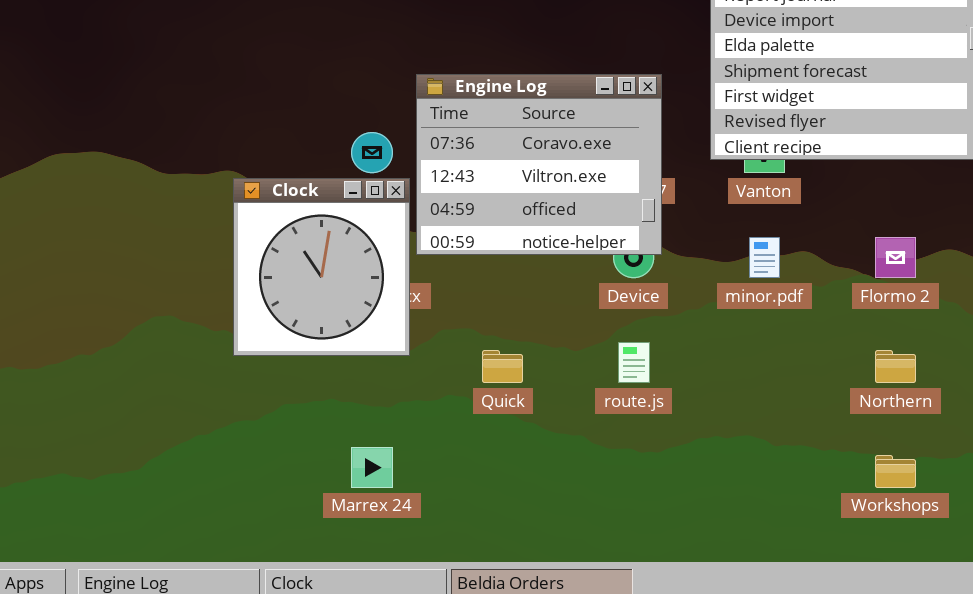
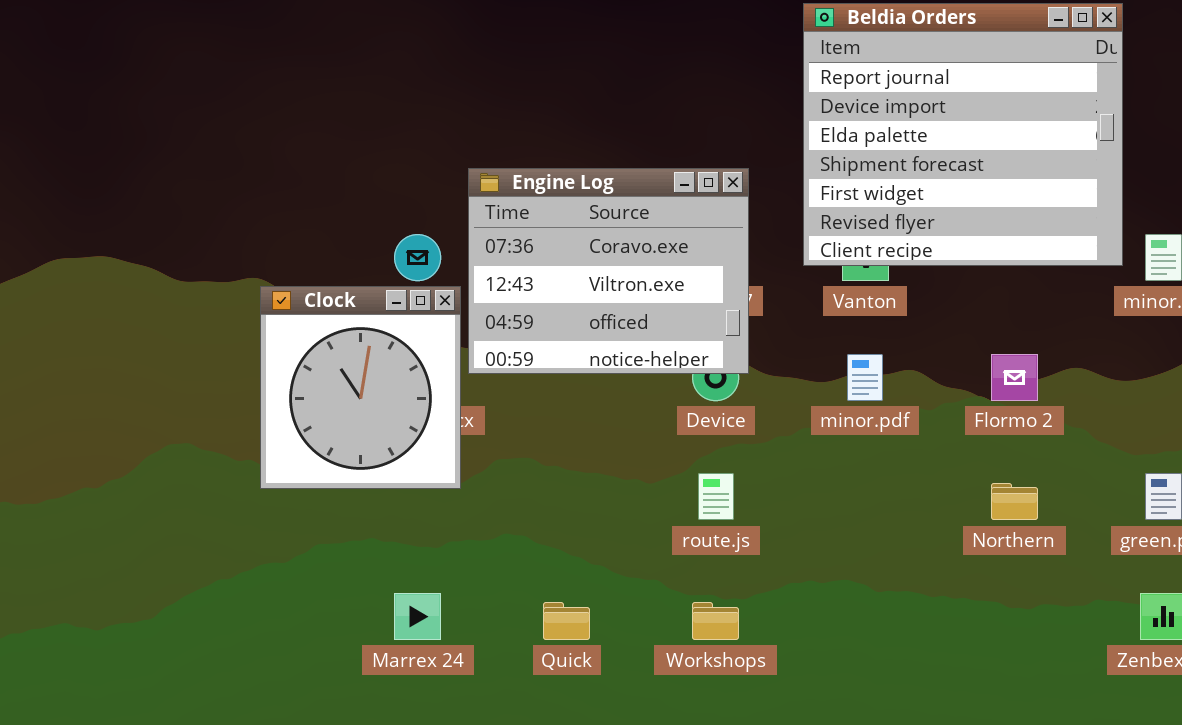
Quick: [482,350,523,383] -> [543,602,590,640], moved
Workshops: [875,455,916,488] -> [692,602,739,640], moved

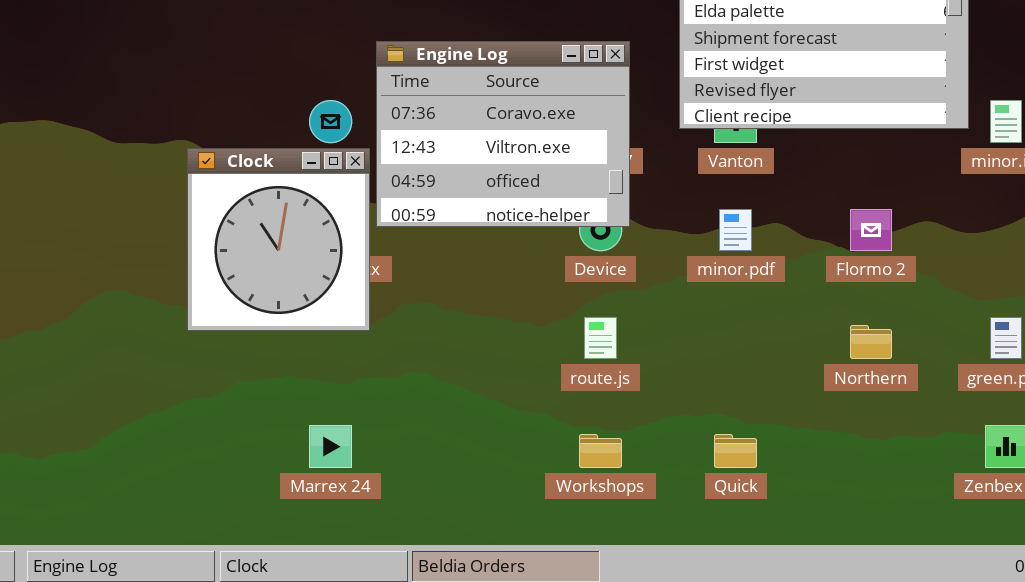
Quick: [543,602,590,640] -> [714,434,757,468], moved

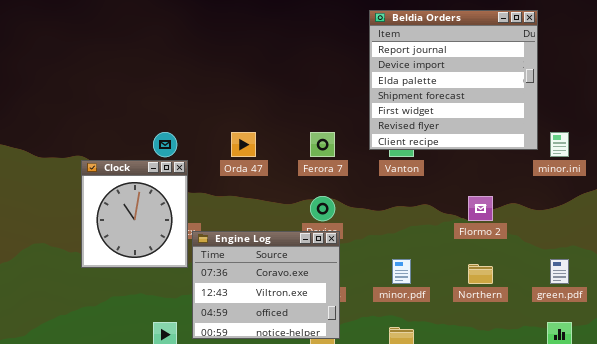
Engine Log: [376,41,630,227] -> [192,231,340,339], moved
minor.pdf: [719,209,752,251] -> [392,259,411,284], moved

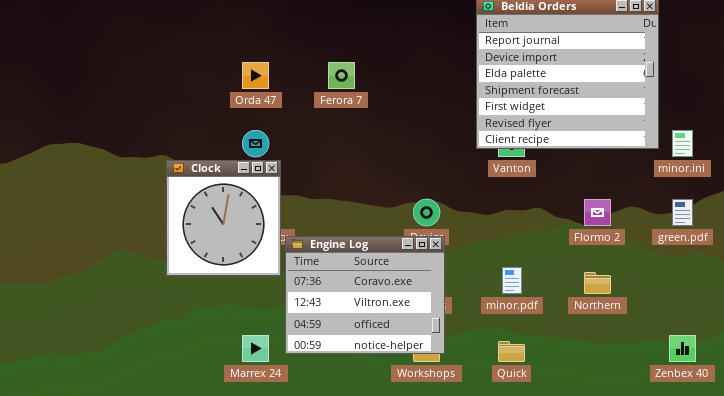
Orda 47: [231,132,256,157] -> [242,62,269,89], moved
Ferora 7: [310,132,335,157] -> [328,62,355,89], moved
green.pdf: [550,259,569,284] -> [672,199,693,226], moved

